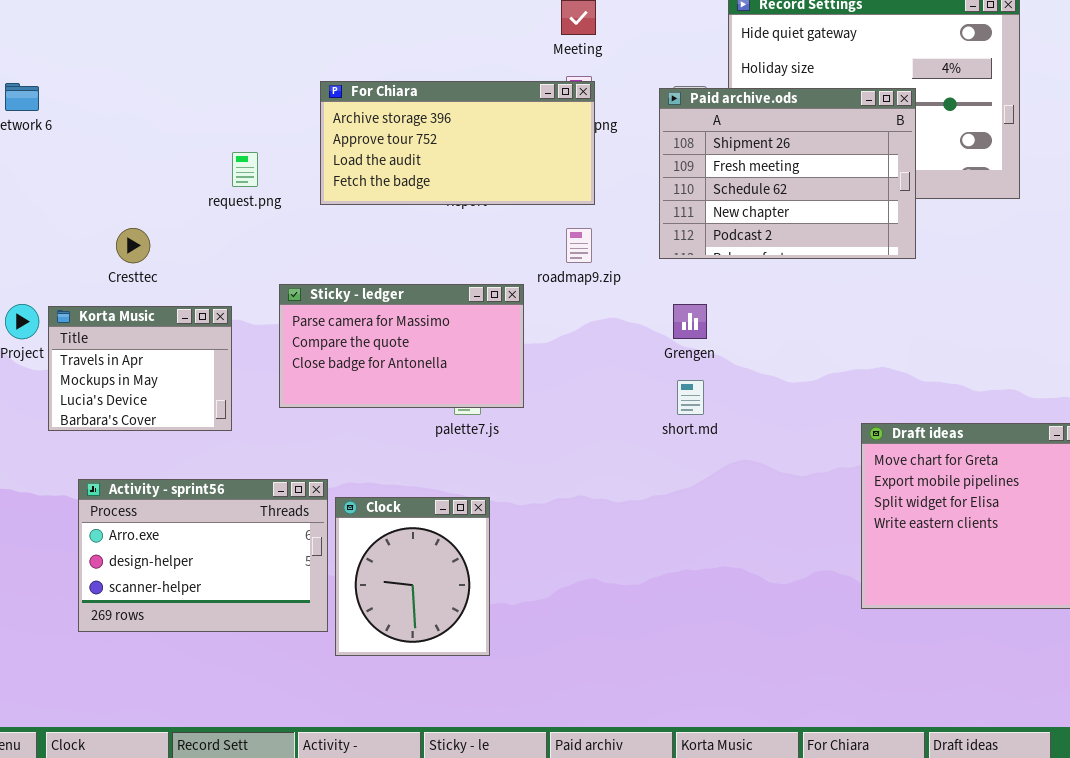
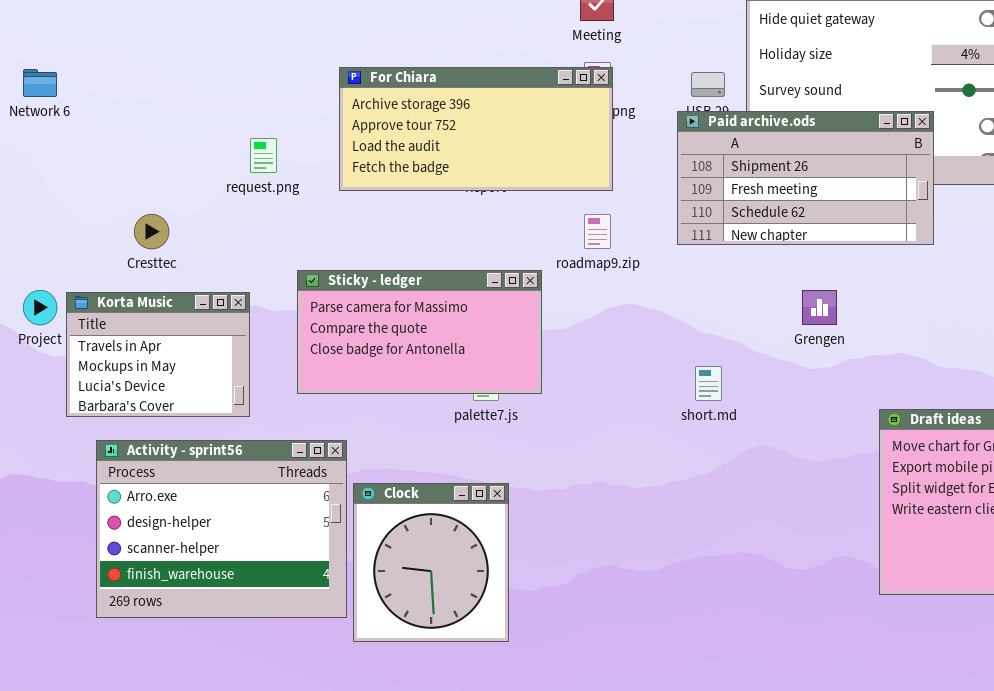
Paid archive.ods: [659,88,916,259] -> [677,111,934,245], resized
Grengen: [673,304,707,339] -> [802,290,837,325], moved
Activity - sprint56: [78,479,328,632] -> [96,440,347,618], resized

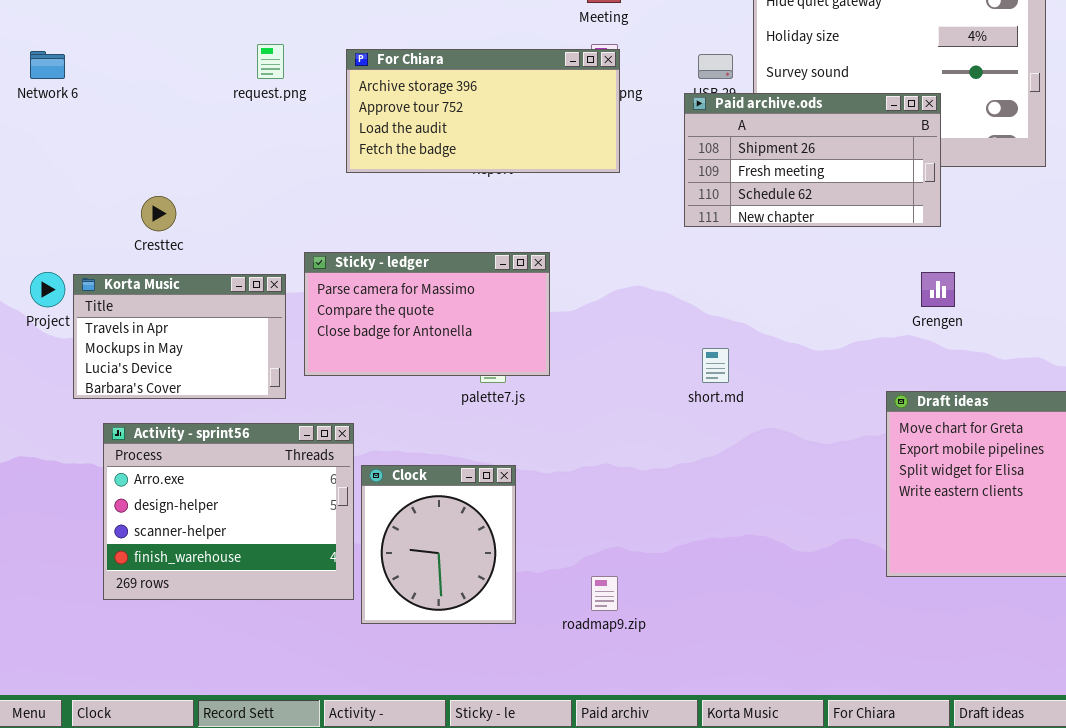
request.png: [250,138,277,173] -> [257,44,284,79], moved
roadmap9.zip: [584,214,611,249] -> [591,576,618,611], moved
Grengen: [802,290,837,325] -> [921,272,955,307], moved
Korta Music: [66,292,250,417] -> [73,274,286,399], resized

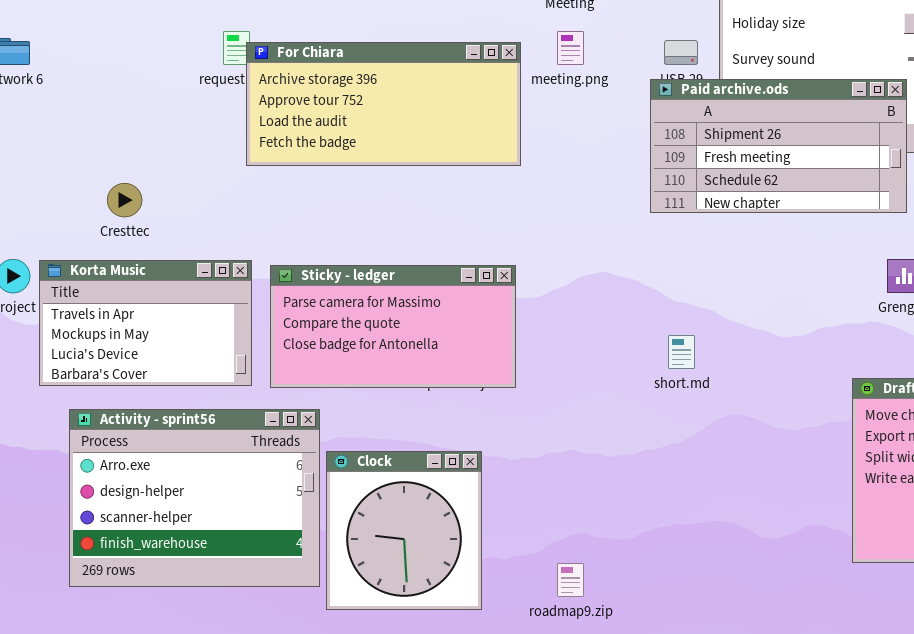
For Chiara: [346,49,620,173] -> [246,42,521,166], moved
Sticky - ledger: [304,252,550,376] -> [270,265,516,388], moved

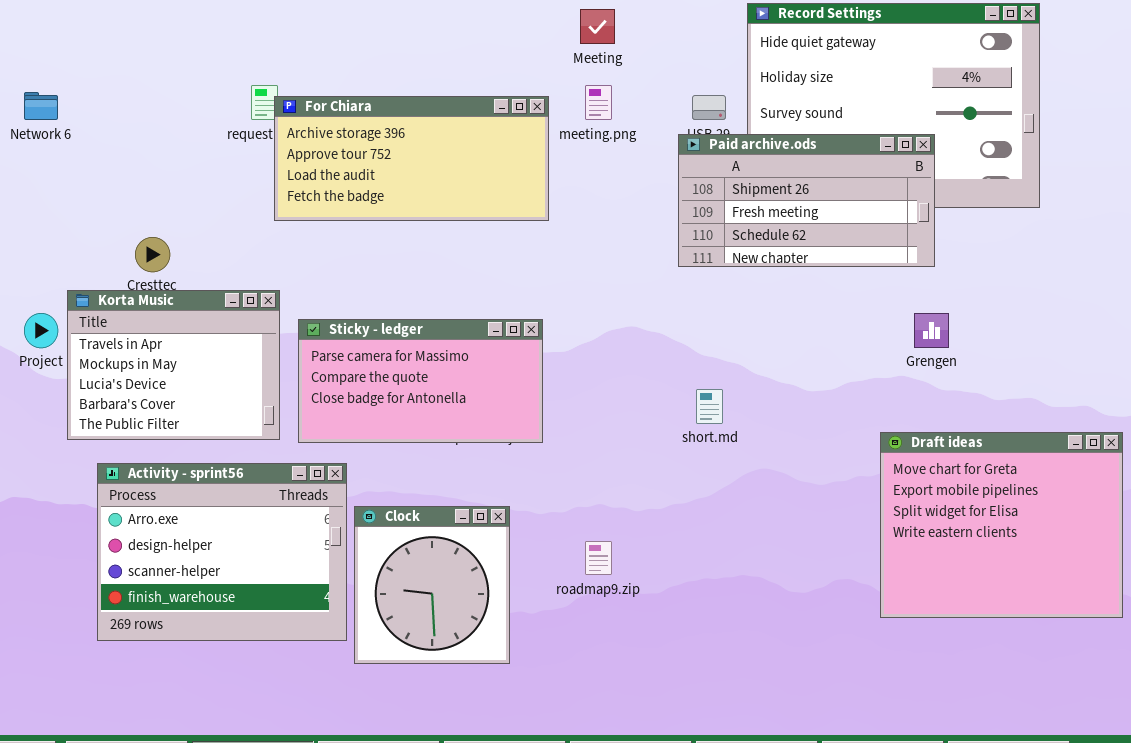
Korta Music: [39,260,252,386] -> [67,290,280,440], resized
roadmap9.zip: [557,563,584,597] -> [585,541,612,575], moved

